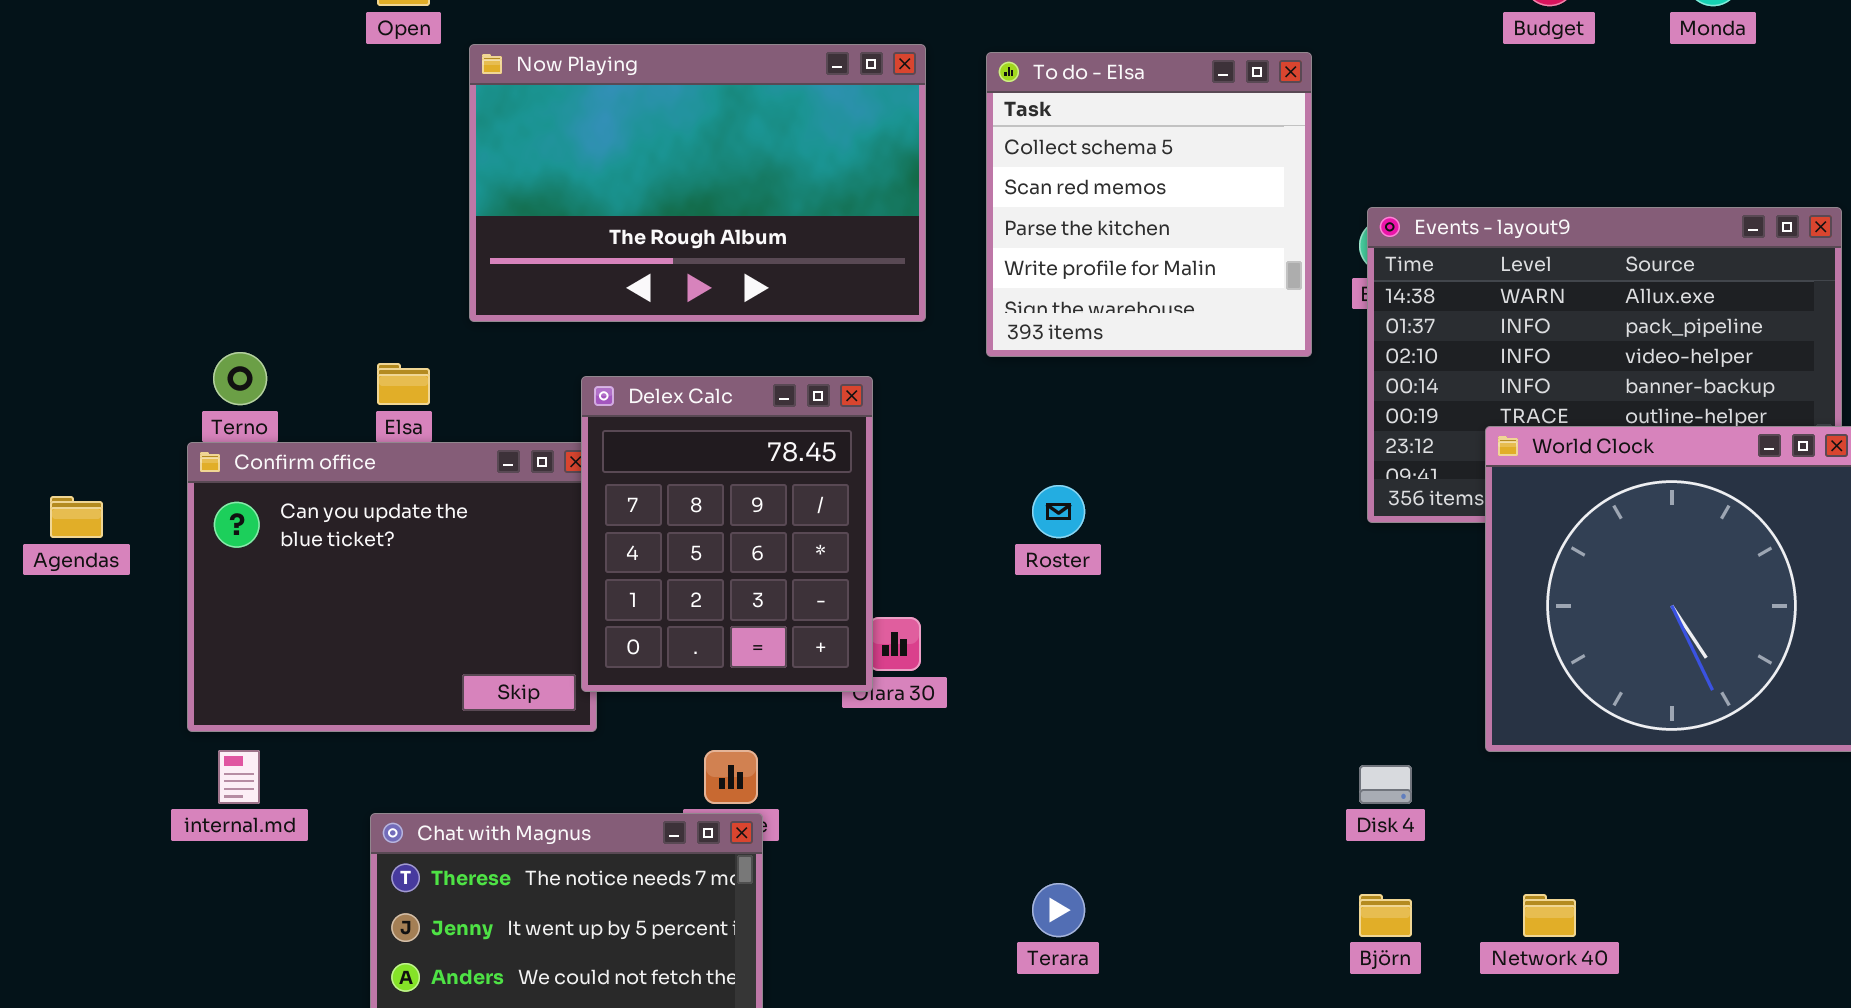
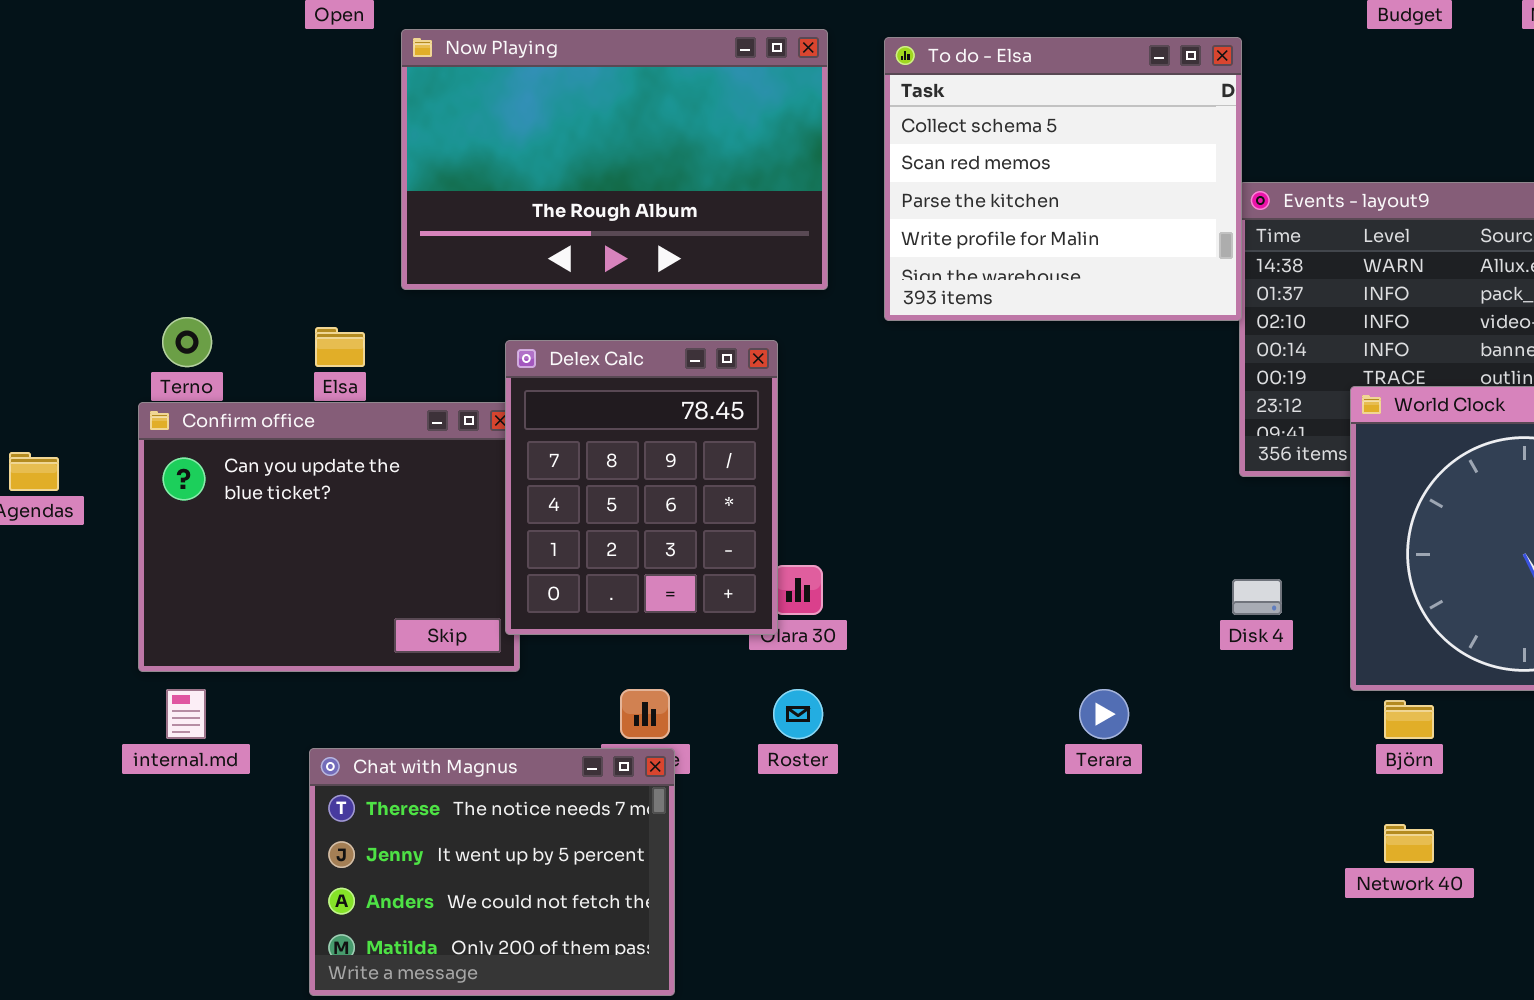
To do - Elsa: [986,52,1312,357] -> [884,37,1242,321], resized
Roster: [1032,485,1085,538] -> [773,689,823,739], moved
Disk 4: [1359,765,1412,804] -> [1232,579,1282,615], moved
Terara: [1032,883,1085,937] -> [1079,689,1129,739], moved
Björn: [1359,894,1412,937] -> [1384,700,1434,739], moved

